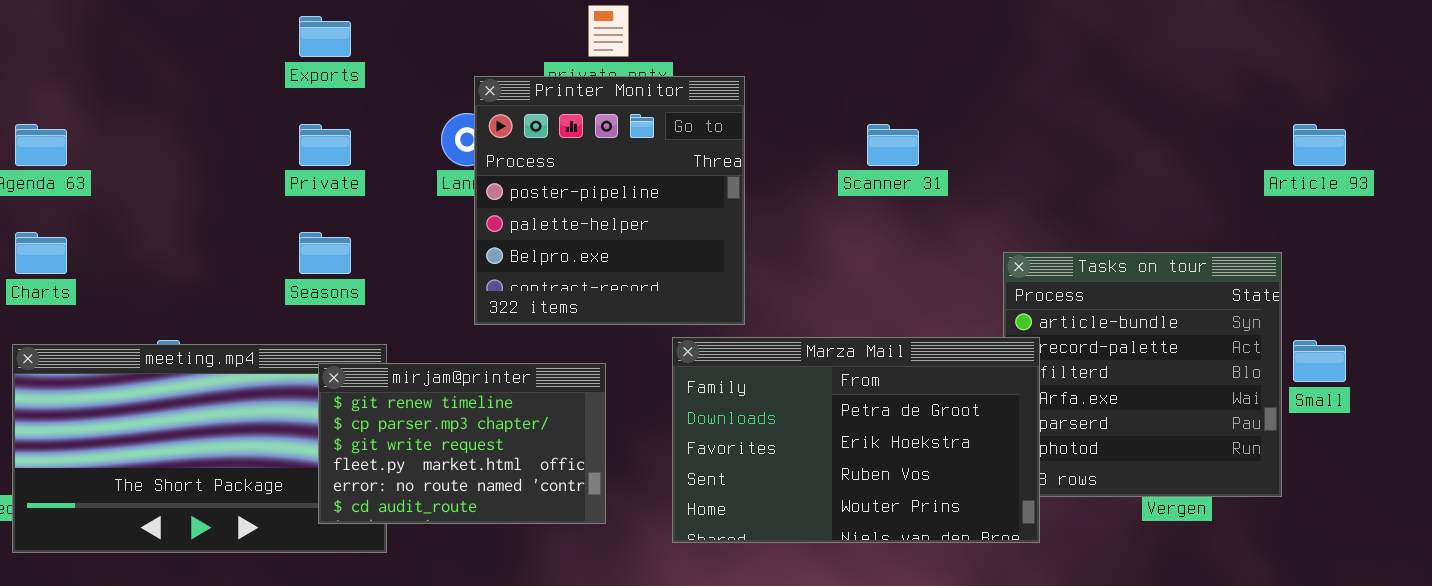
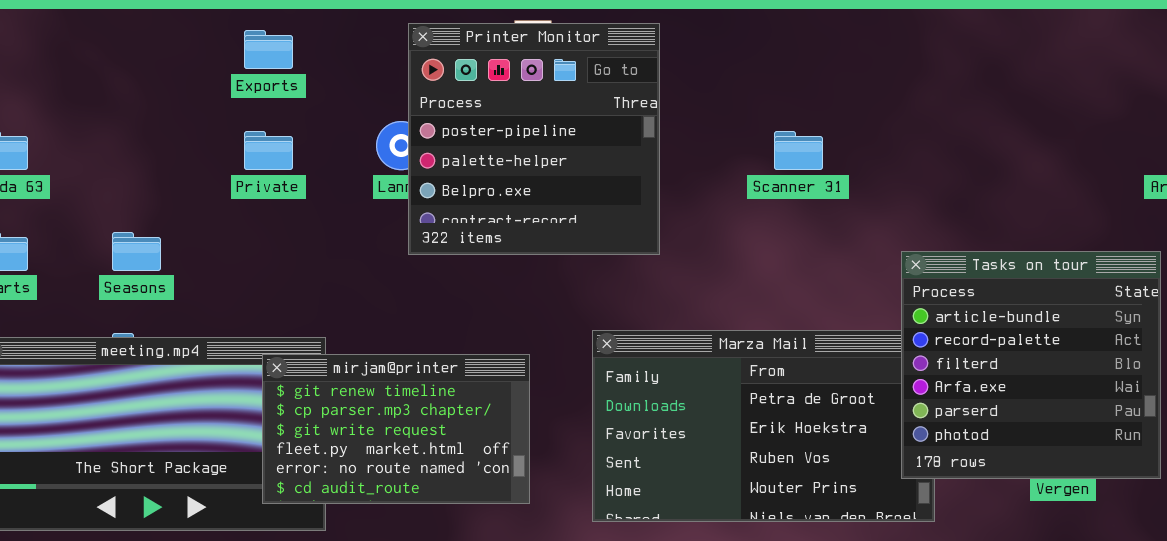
Printer Monitor: [474,76,745,325] -> [408,23,660,255], moved
Seasons: [299,232,351,274] -> [112,232,161,271], moved
Tasks on tour: [1003,252,1282,497] -> [901,251,1161,479], raised

